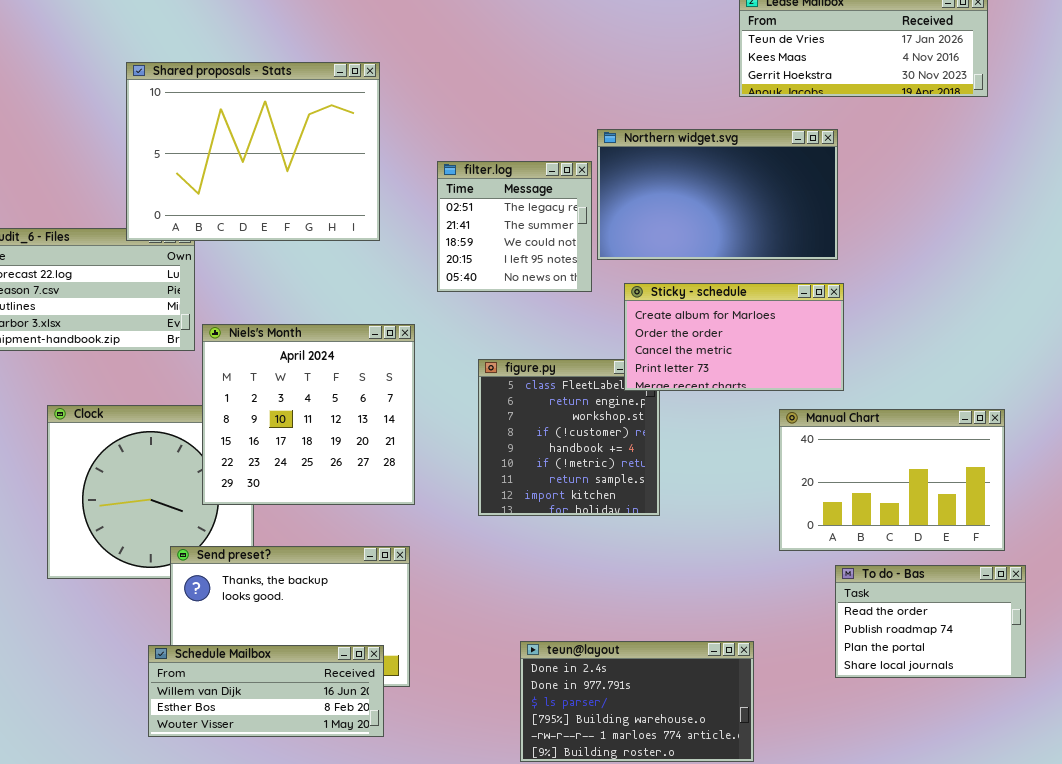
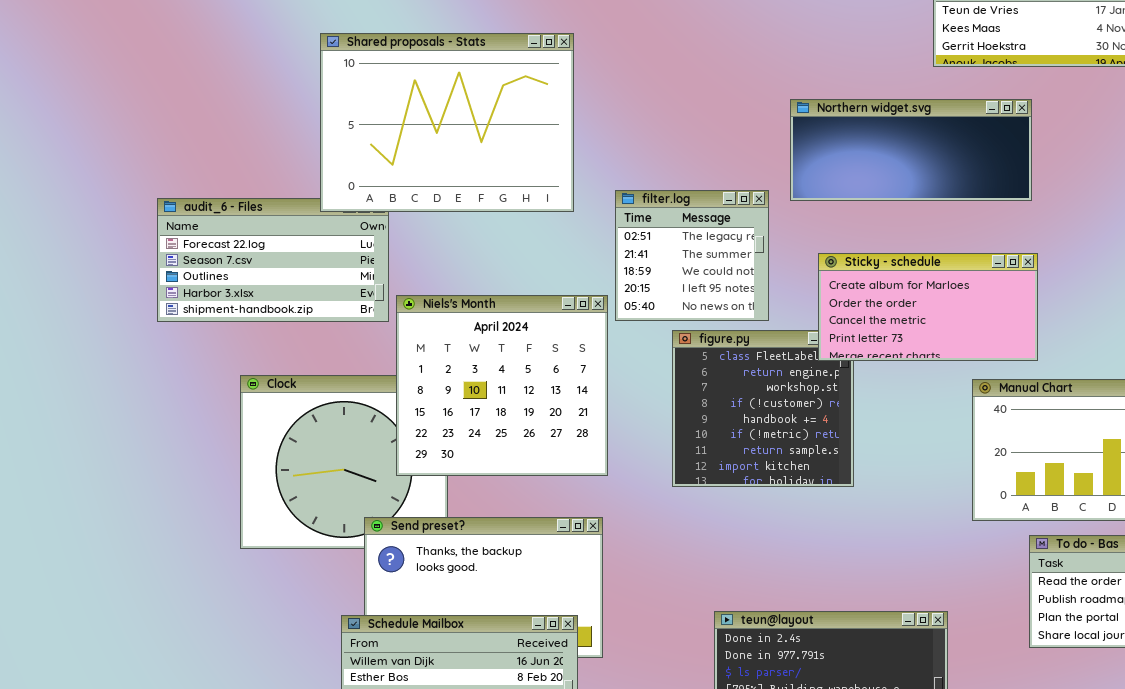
Northern widget.svg: [597,129,838,260] -> [790,99,1032,201], resized
filter.log: [437,161,592,292] -> [615,190,769,321], moved

